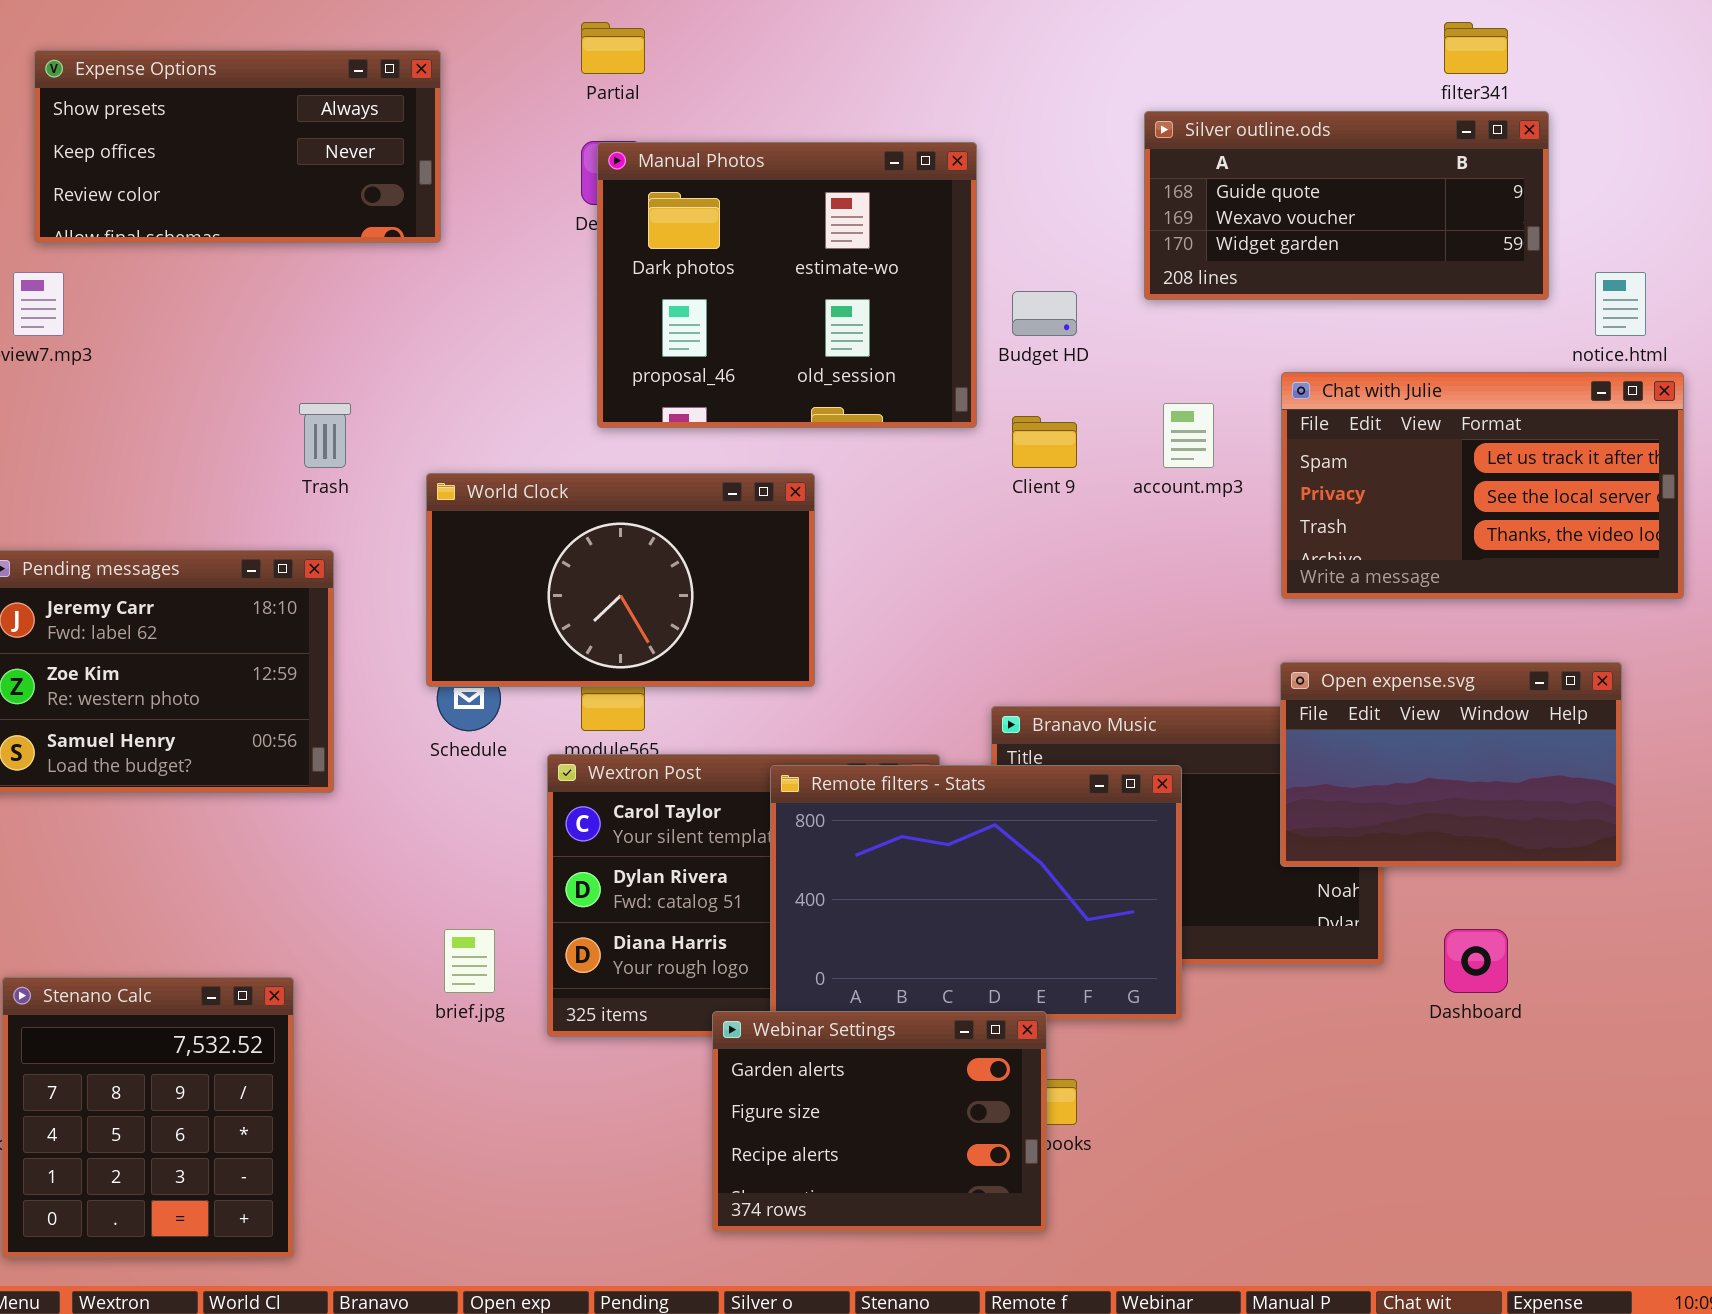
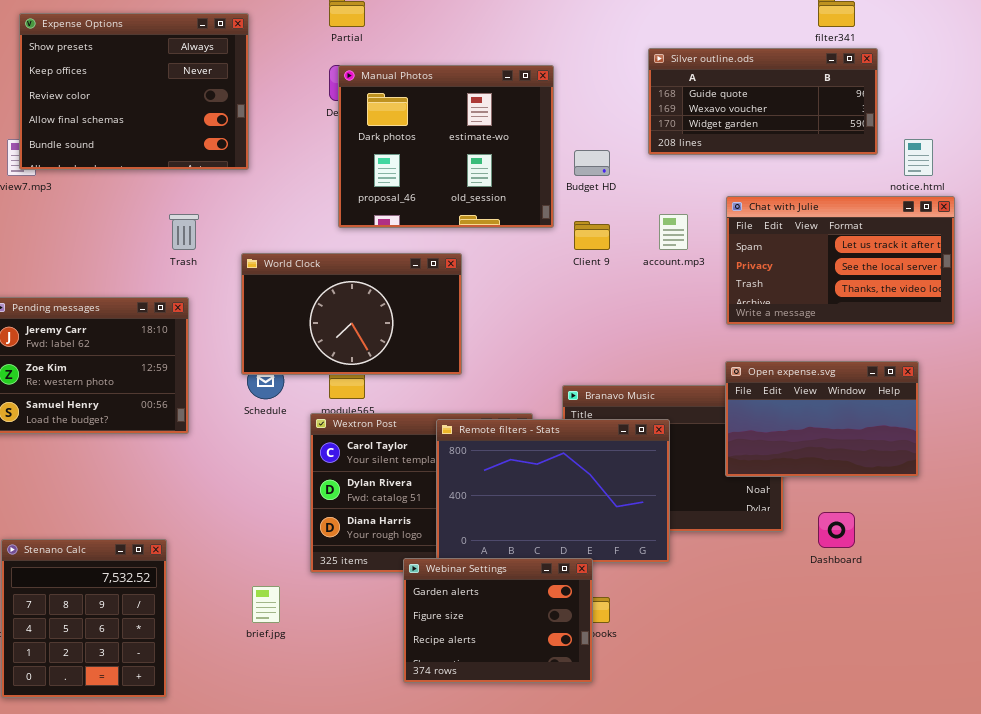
Expense Options: [34,50,441,243] -> [19,13,249,170], resized
brief.jpg: [444,929,495,993] -> [252,586,280,623], moved

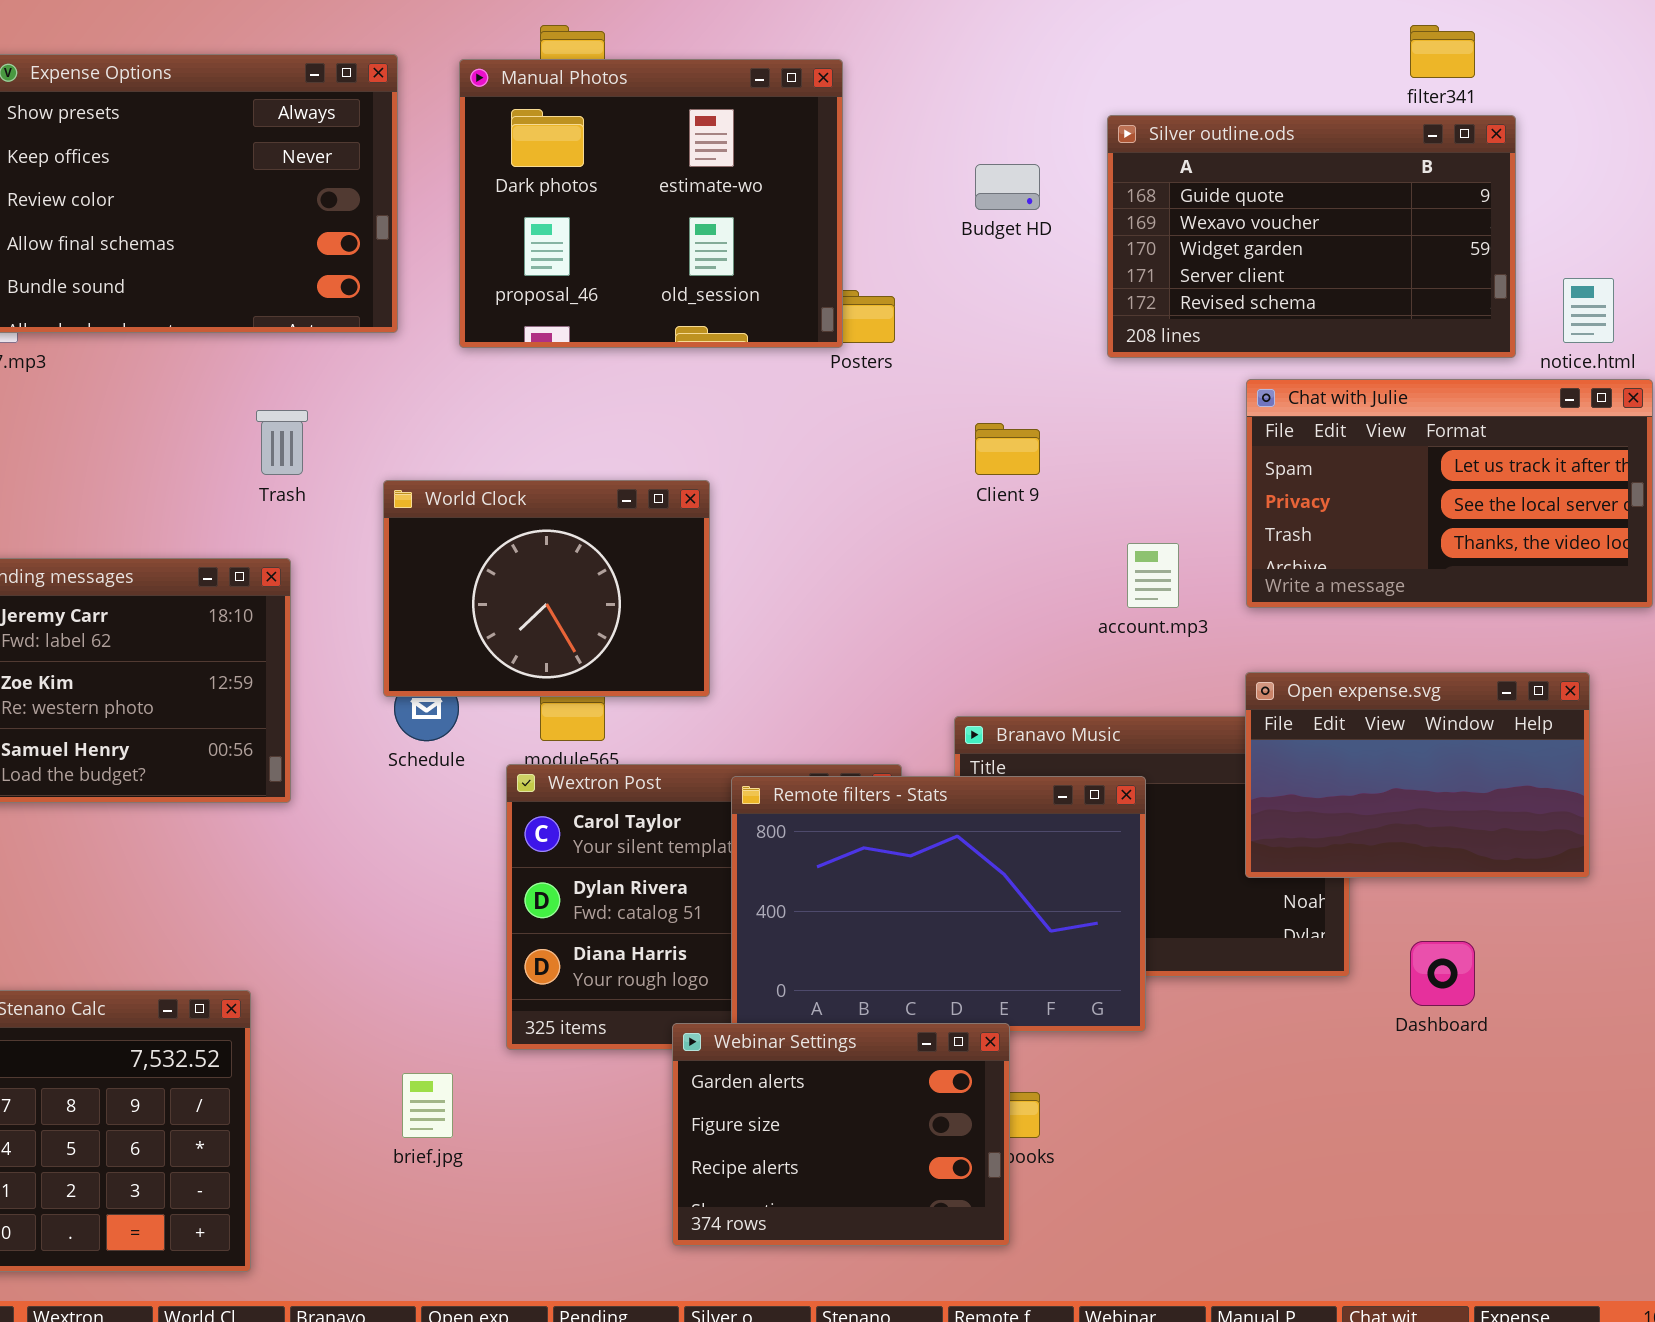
Silver outline.ods: [648,48,878,155] -> [1107,115,1516,358], resized
Manual Photos: [338,65,554,228] -> [459,59,843,348], moved
Budget HD: [574,150,610,176] -> [975,164,1040,210], moved
account.mp3: [659,214,688,250] -> [1127,543,1179,608], moved
World Clock: [241,253,462,375] -> [383,480,710,697], resized

